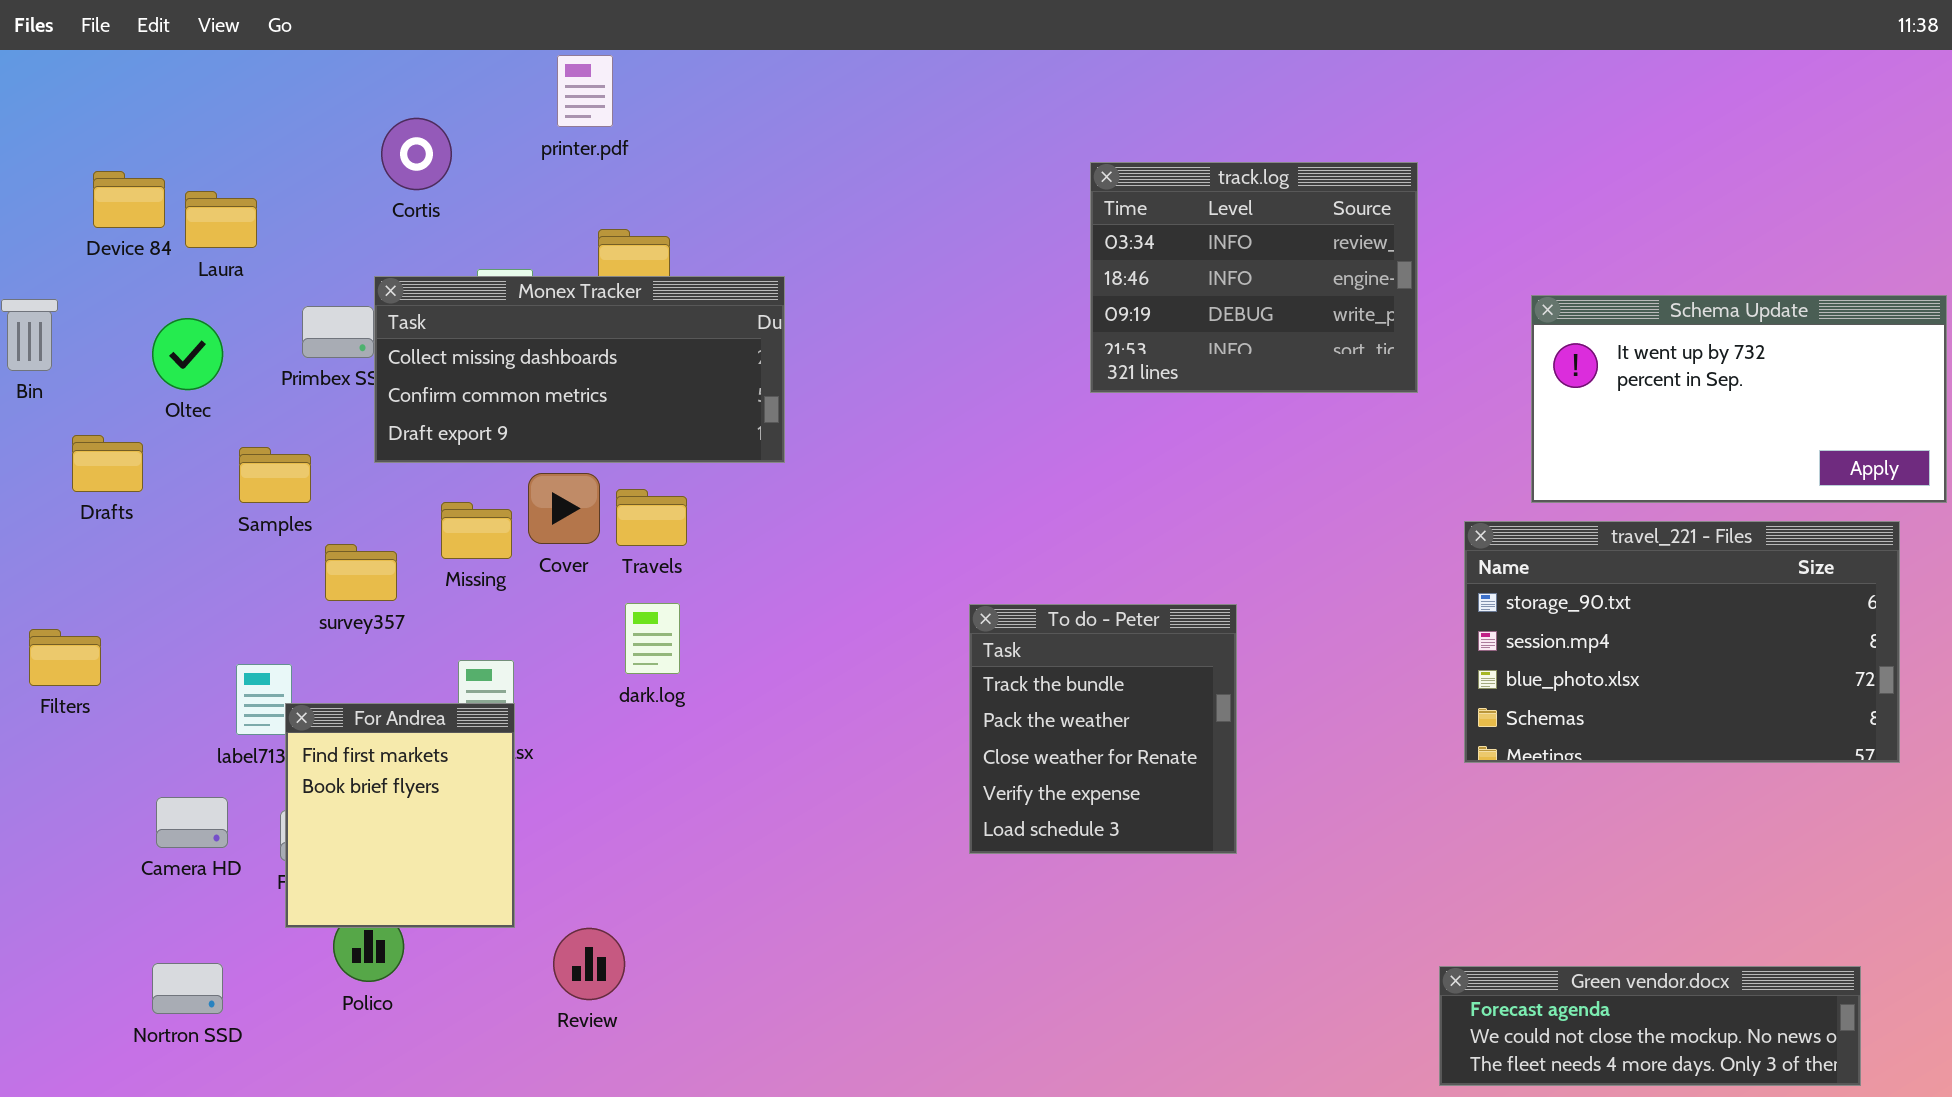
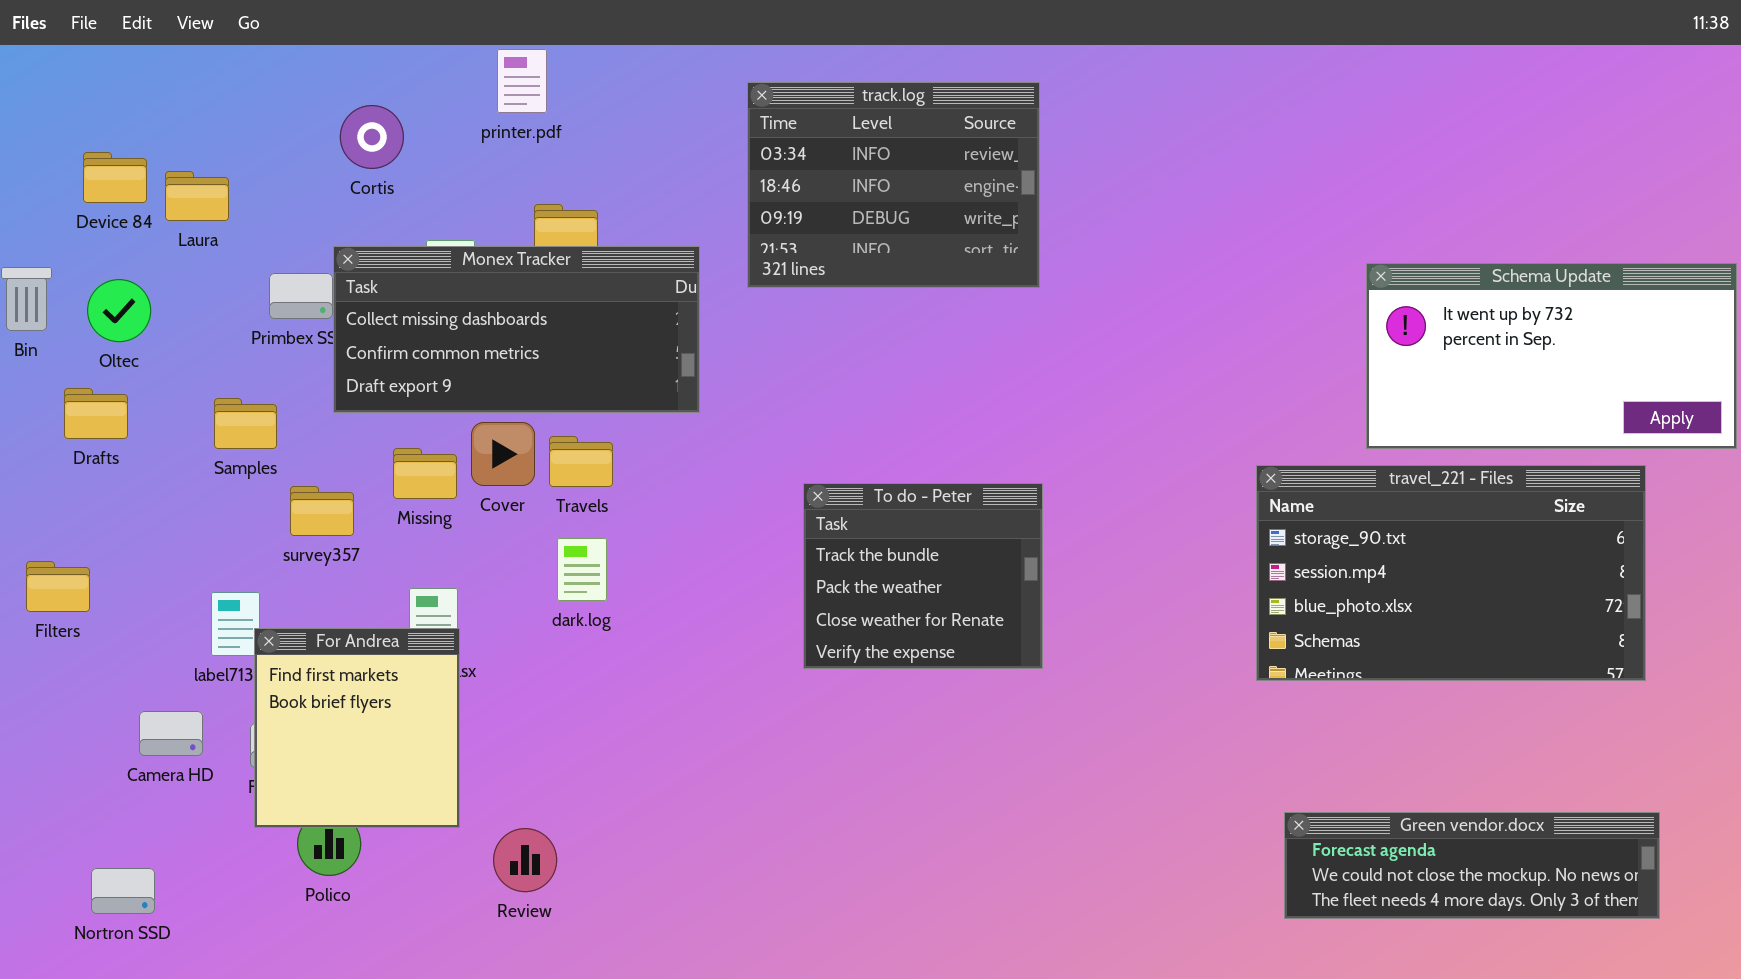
track.log: [1090,162,1418,393] -> [747,82,1040,288], moved
Oltec: [152,318,223,390] -> [87,279,151,342], moved
travel_221 - Files: [1464,521,1900,763] -> [1256,465,1646,681], moved
To do - Peter: [969,604,1237,854] -> [803,483,1043,669], moved, resized
Nortron SSD: [152,963,223,1014] -> [91,868,155,914], moved
Green vendor.docx: [1439,966,1861,1086] -> [1284,812,1660,919], moved

